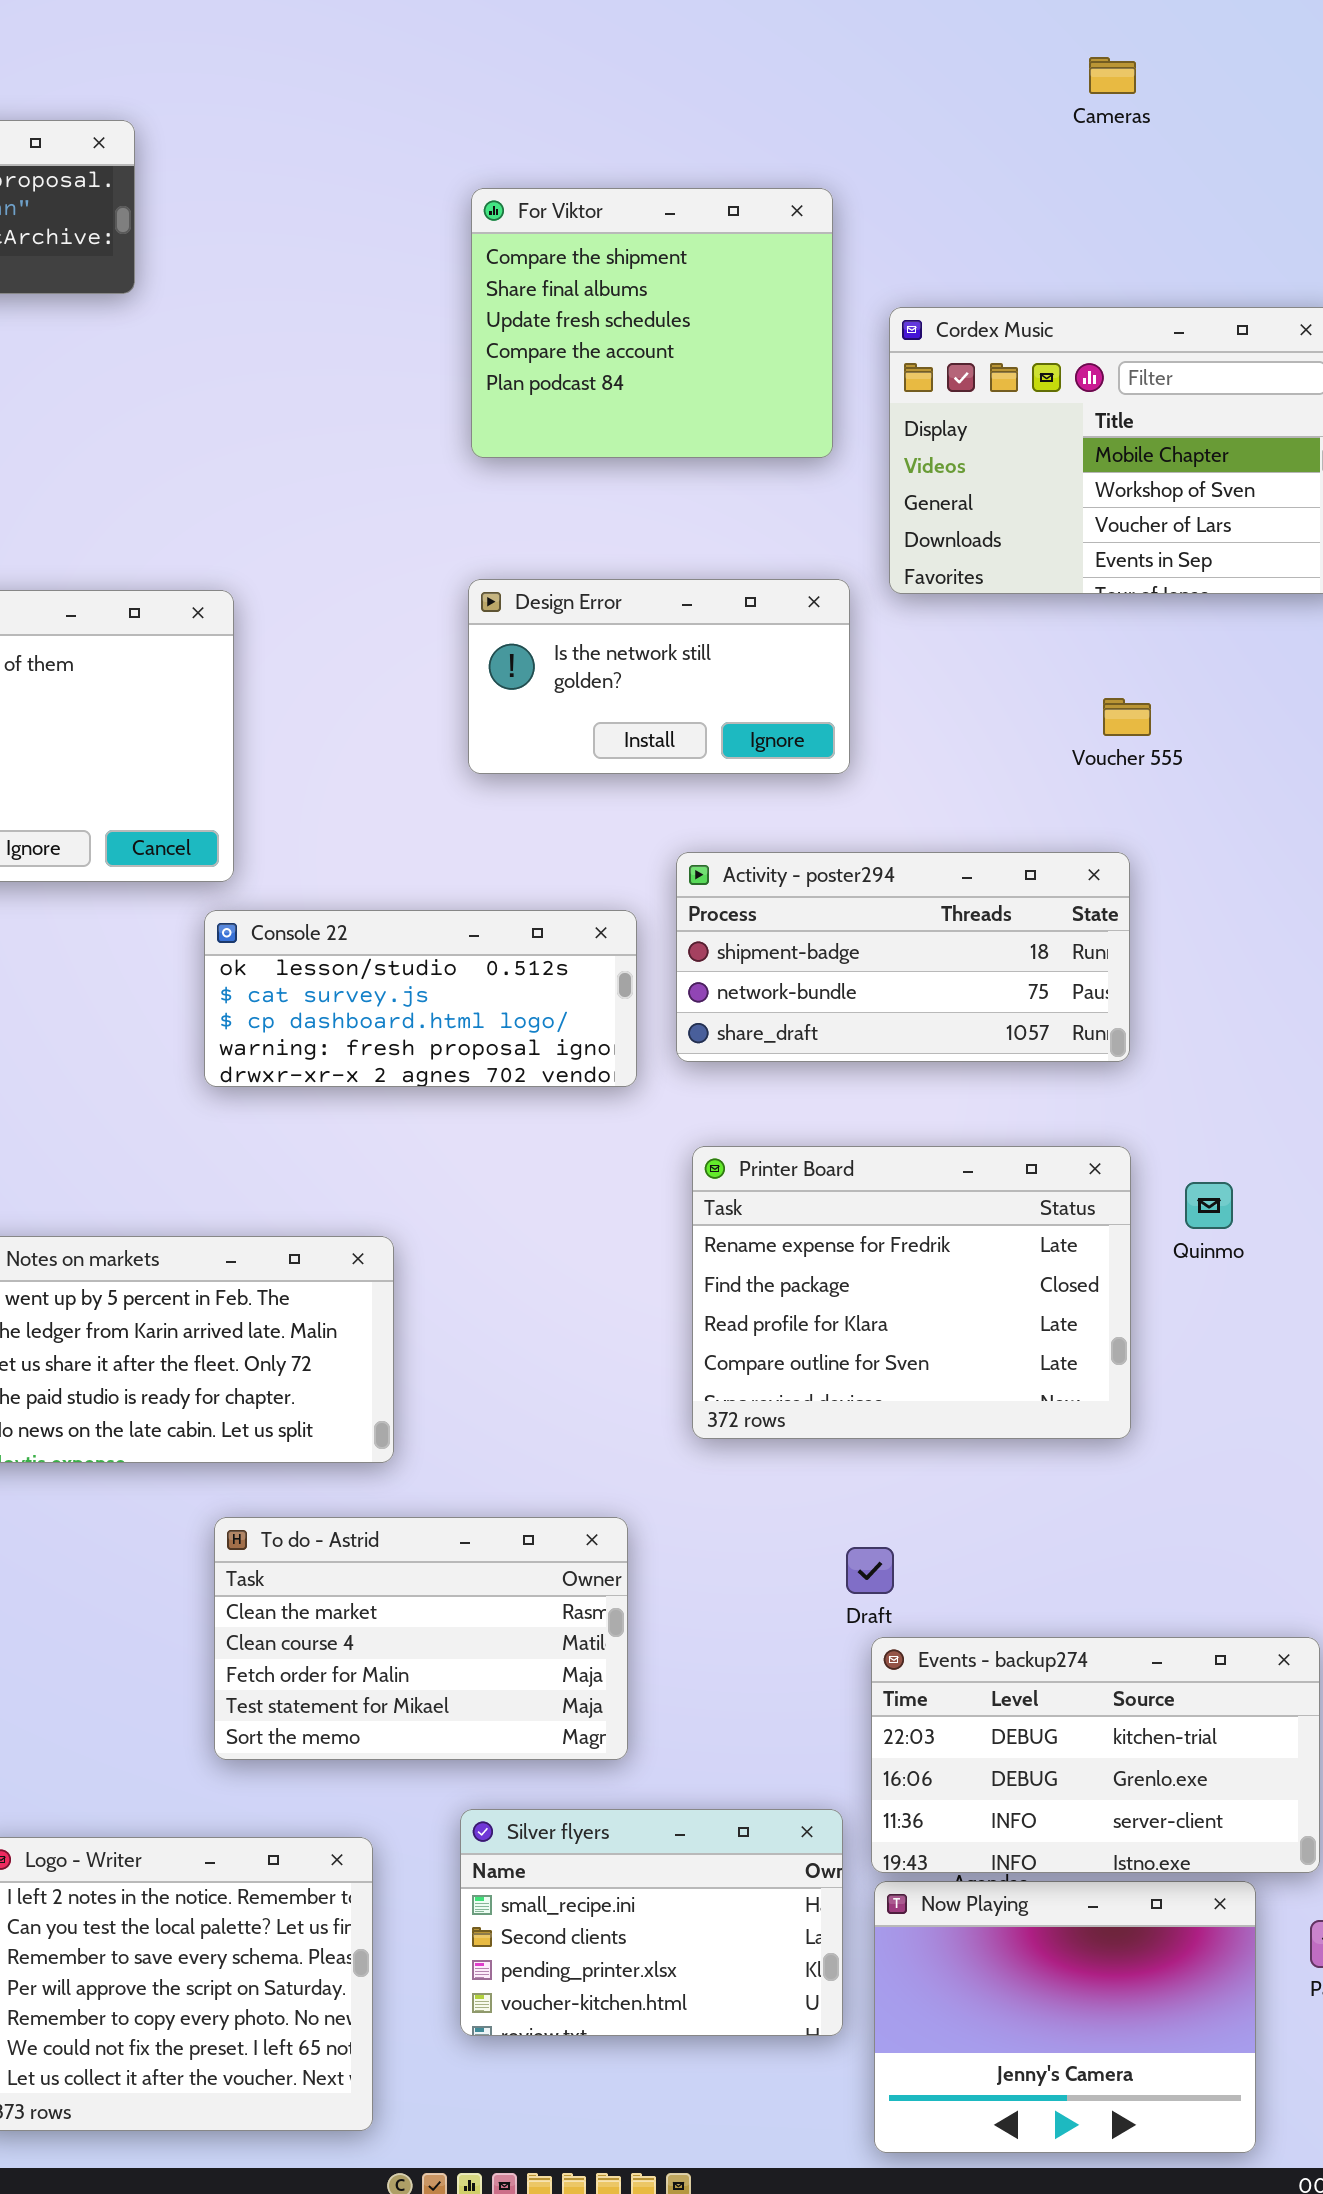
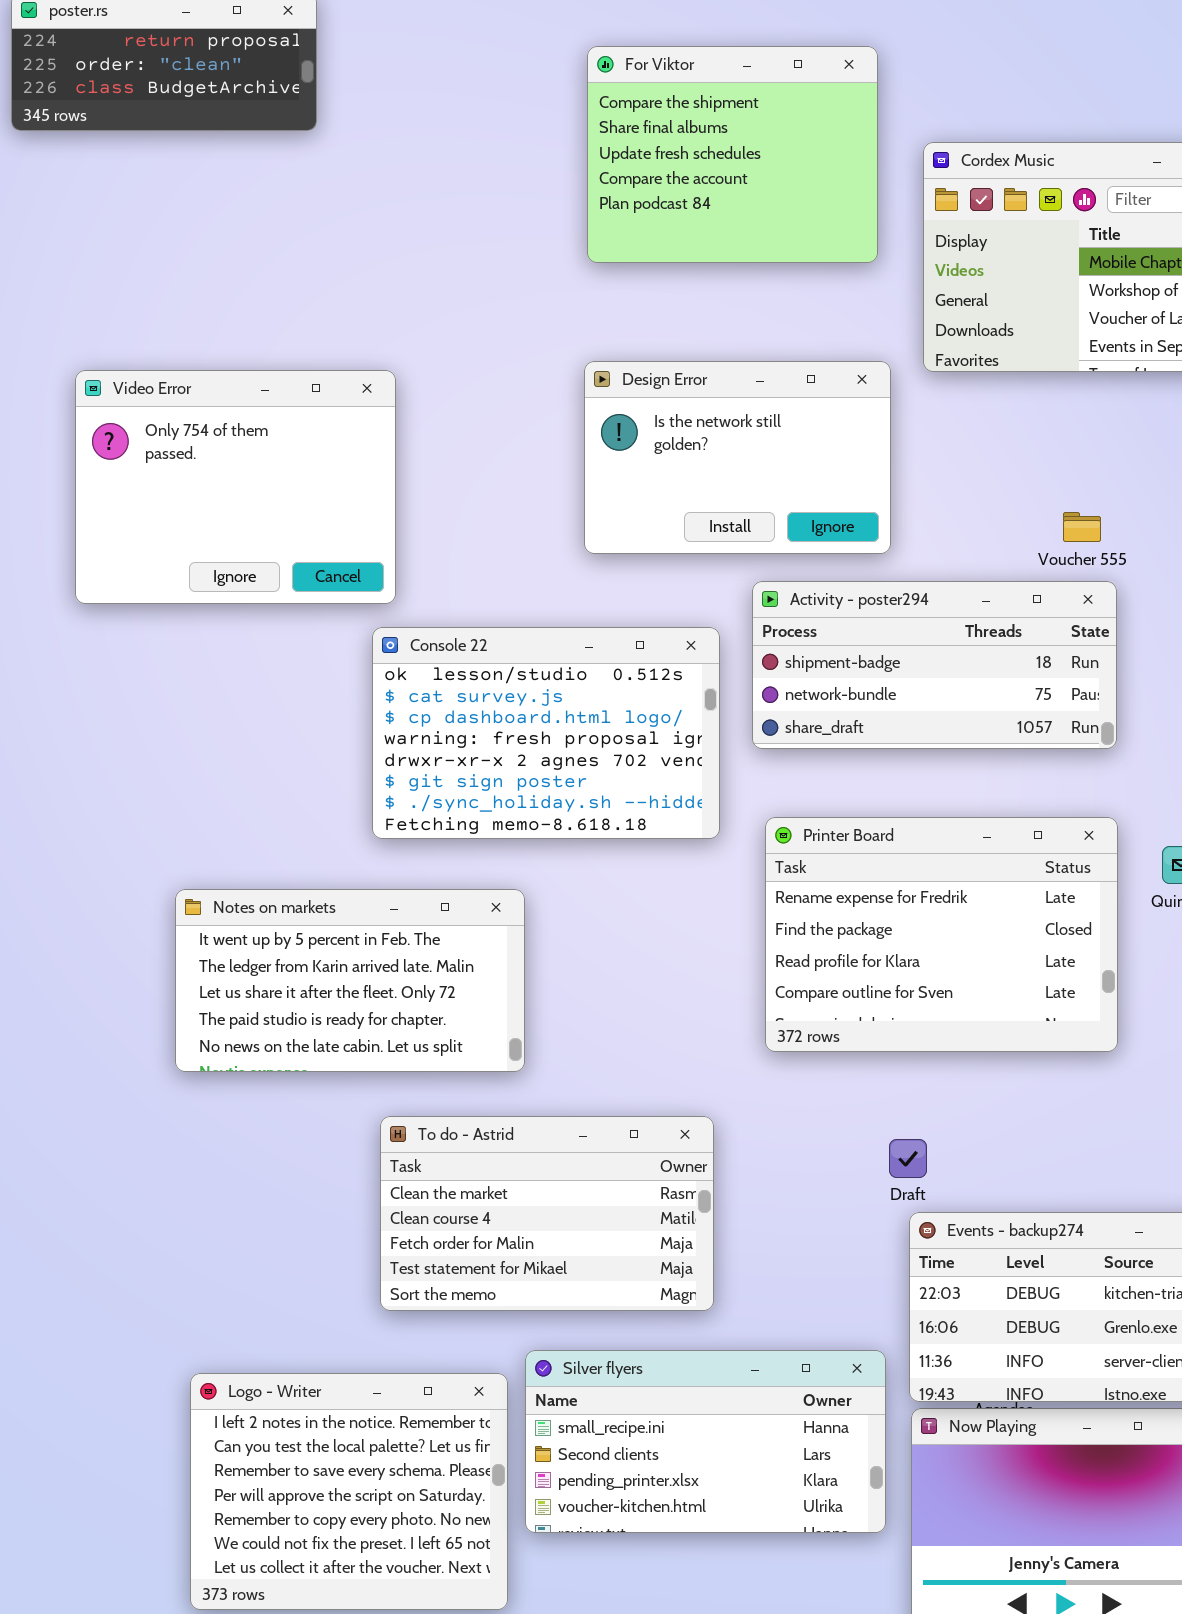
Design Error: [468,579,850,774] -> [584,361,891,554], resized
Voucher 555: [1103,698,1151,736] -> [1063,512,1101,542], moved
Console 22: [204,910,637,1087] -> [372,627,720,839], resized
Silver flyers: [460,1809,843,2036] -> [525,1350,886,1533], resized

